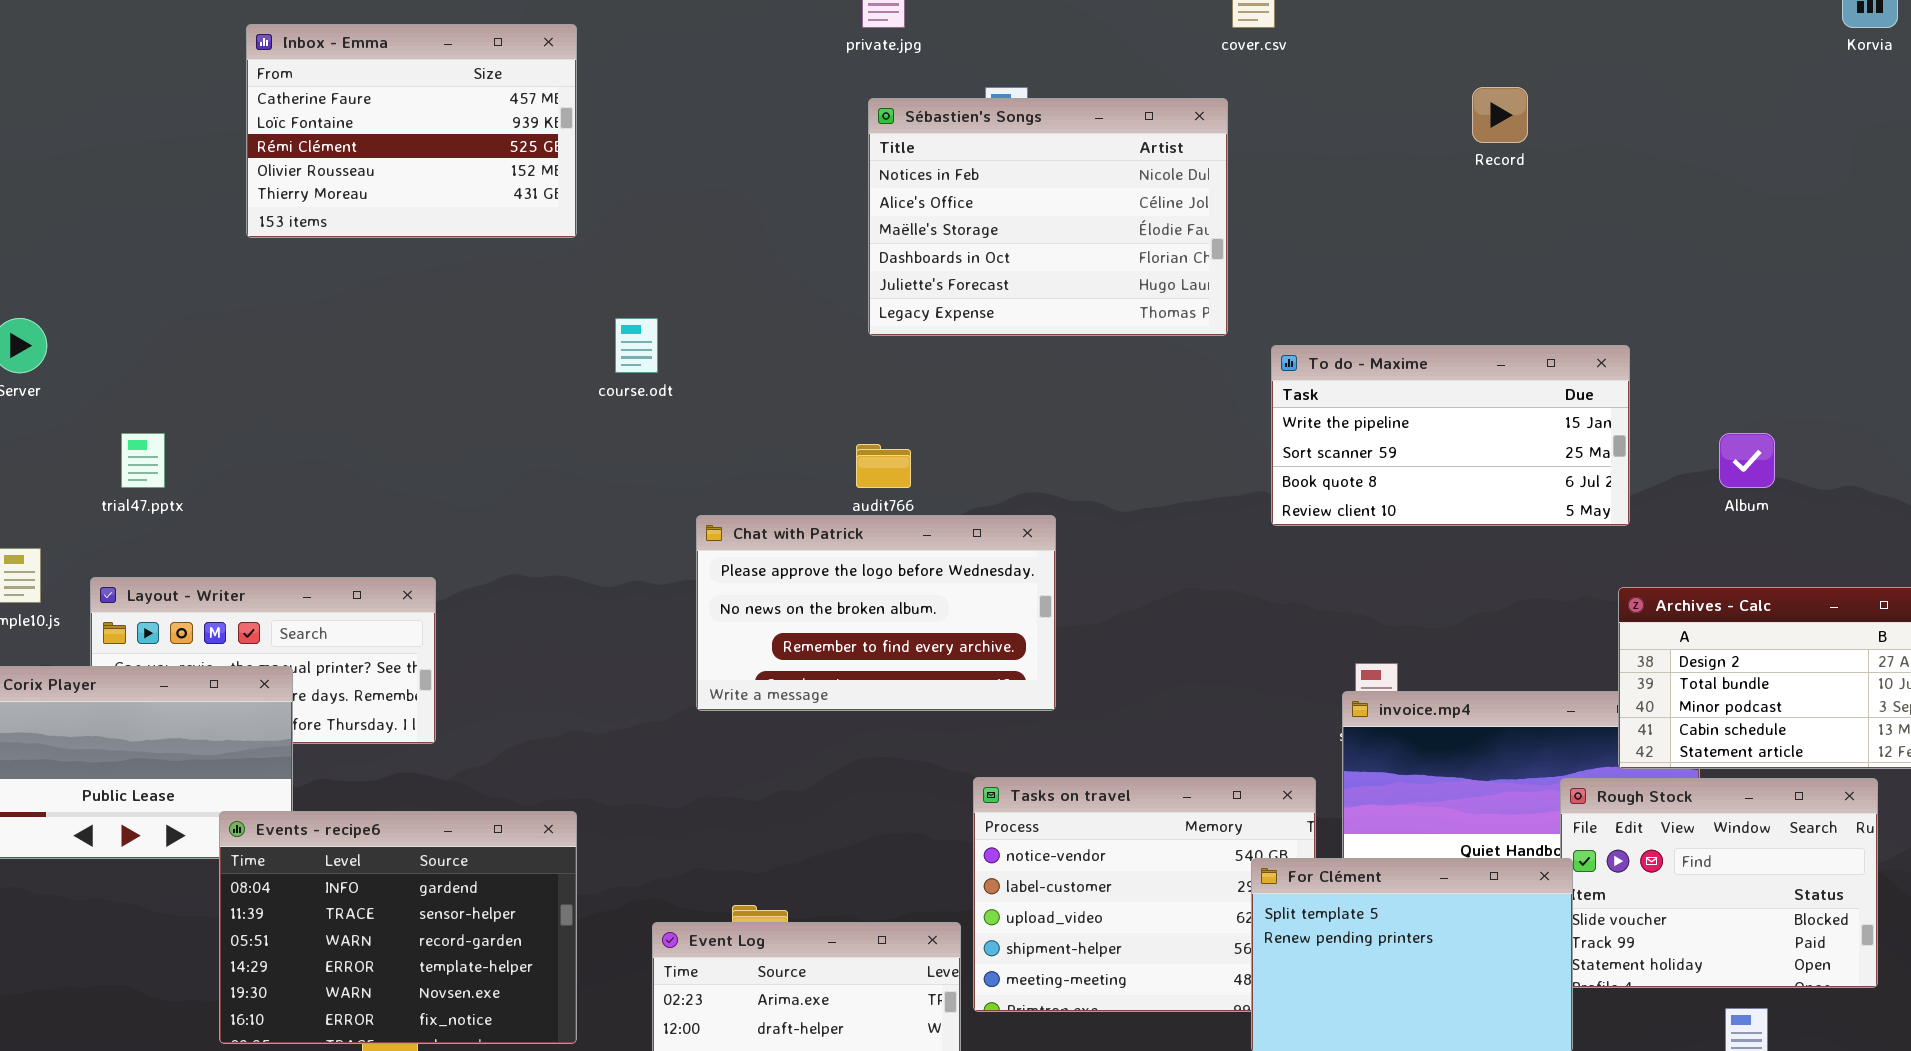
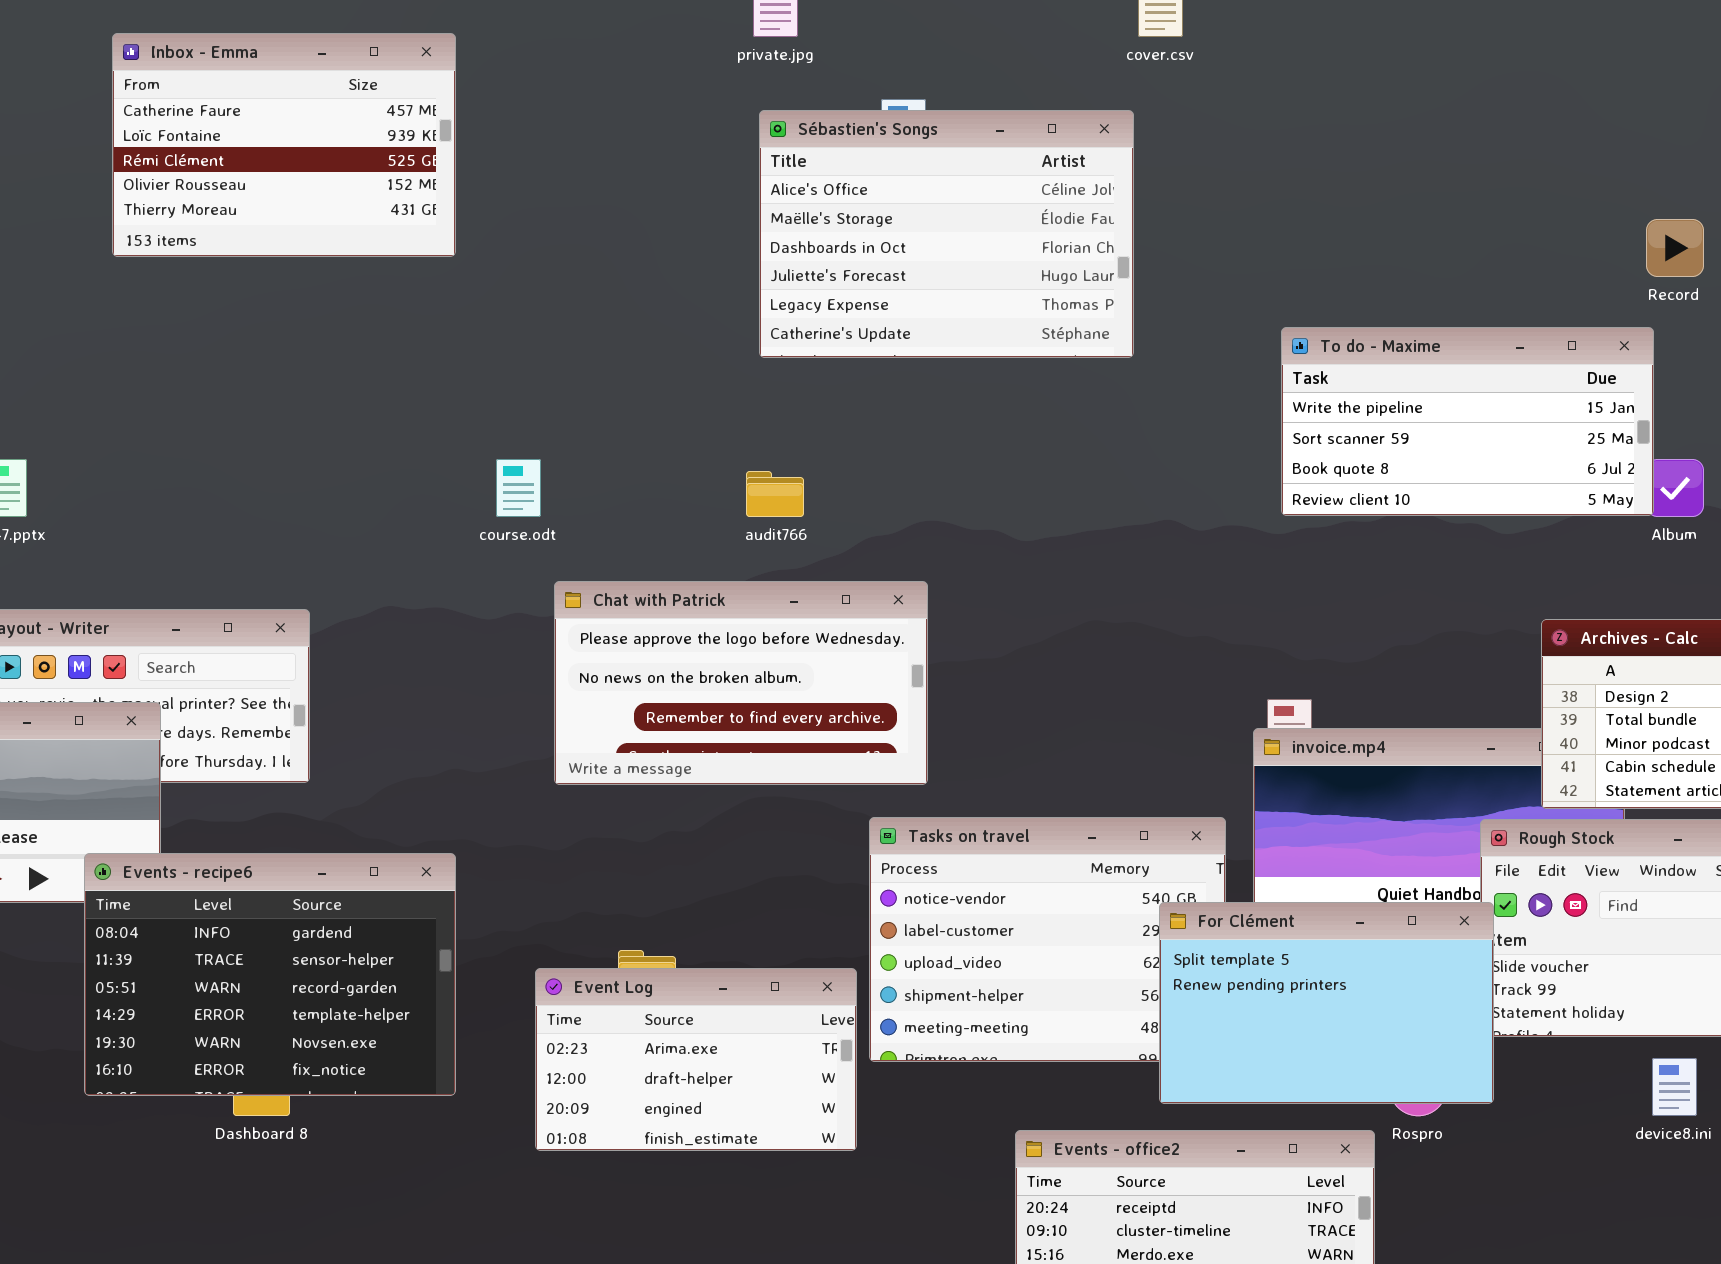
Record: [1472,87,1528,143] -> [1646,219,1704,277], moved
Sébastien's Songs: [868,98,1228,336] -> [759,110,1134,358], scrolled down 1 row
course.odt: [615,318,658,373] -> [496,459,541,517], moved
To do - Maxime: [1271,345,1630,526] -> [1281,327,1654,516], moved
Chat with Patrick: [696,515,1056,711] -> [554,581,928,785], moved

